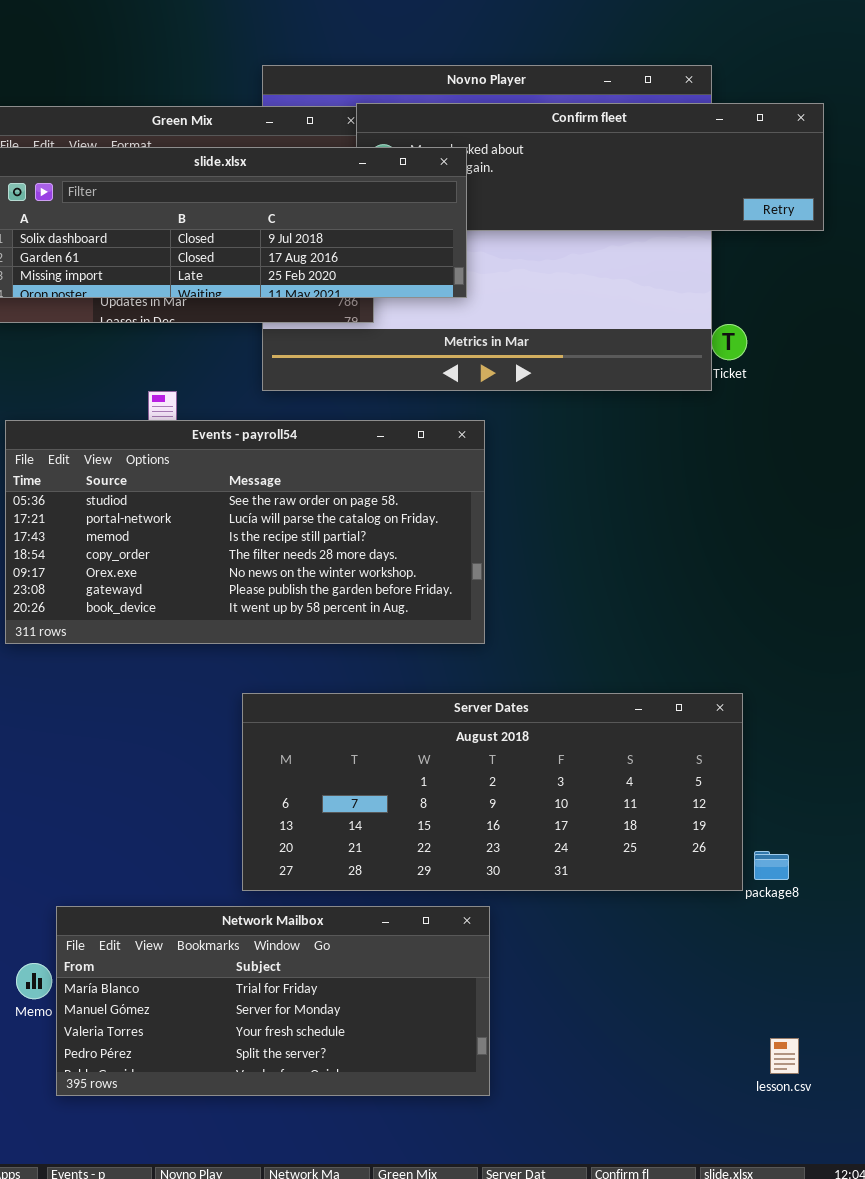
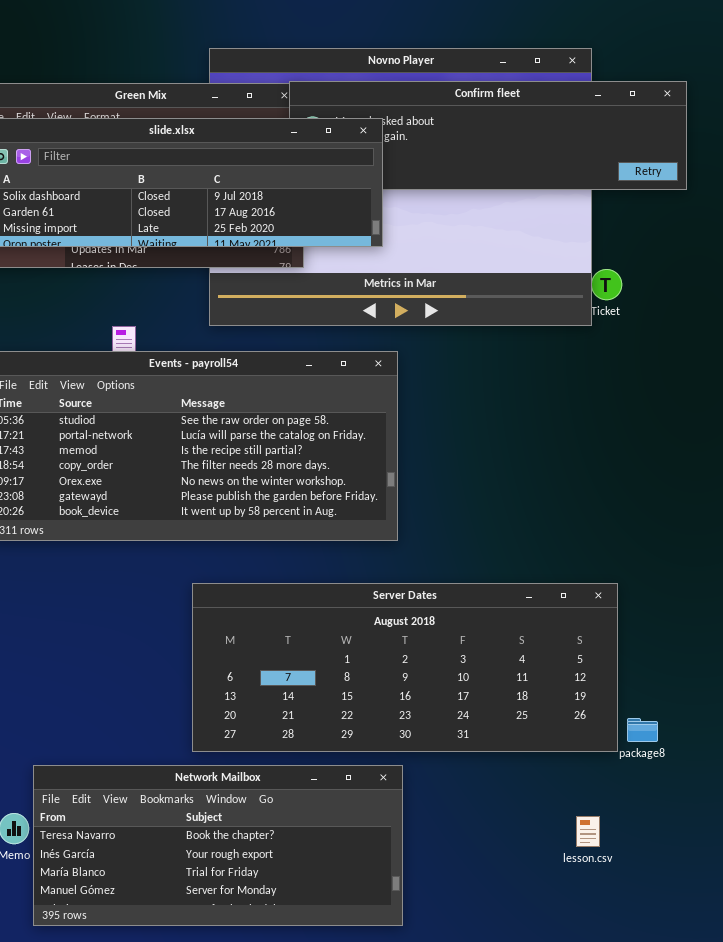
Network Mailbox: [56,906,490,1096] -> [33,765,403,926], scrolled up 2 rows
lesson.csv: [770,1038,799,1074] -> [576,816,600,847], moved

